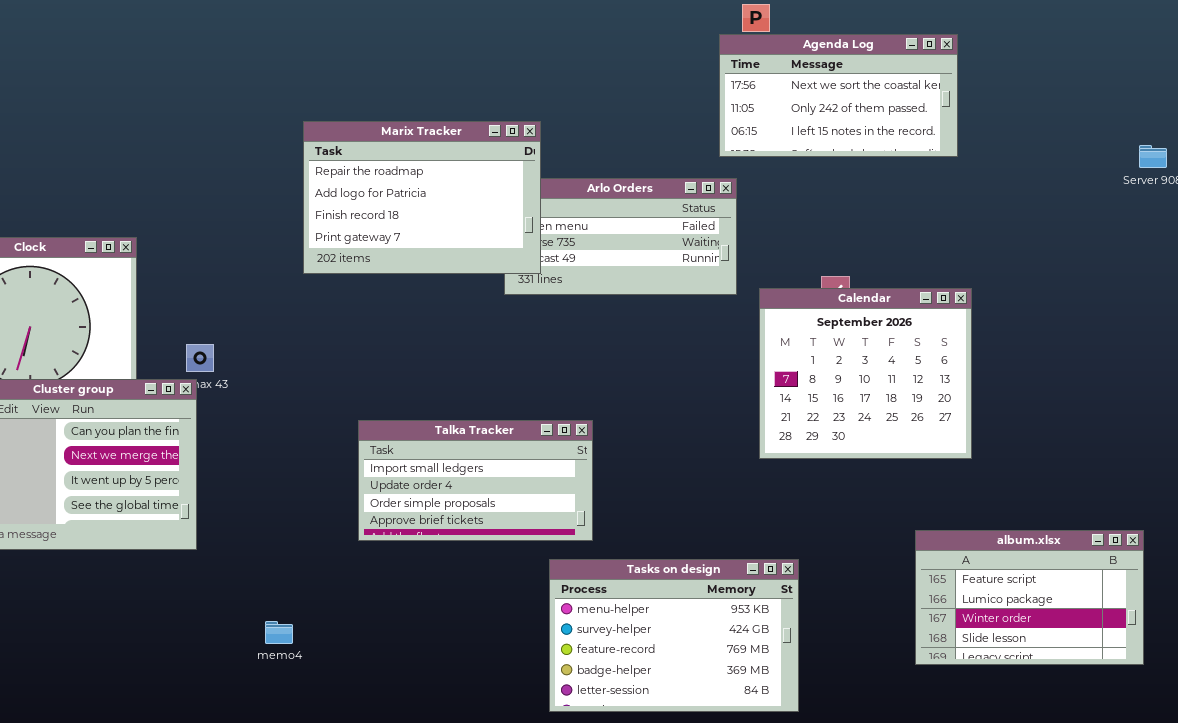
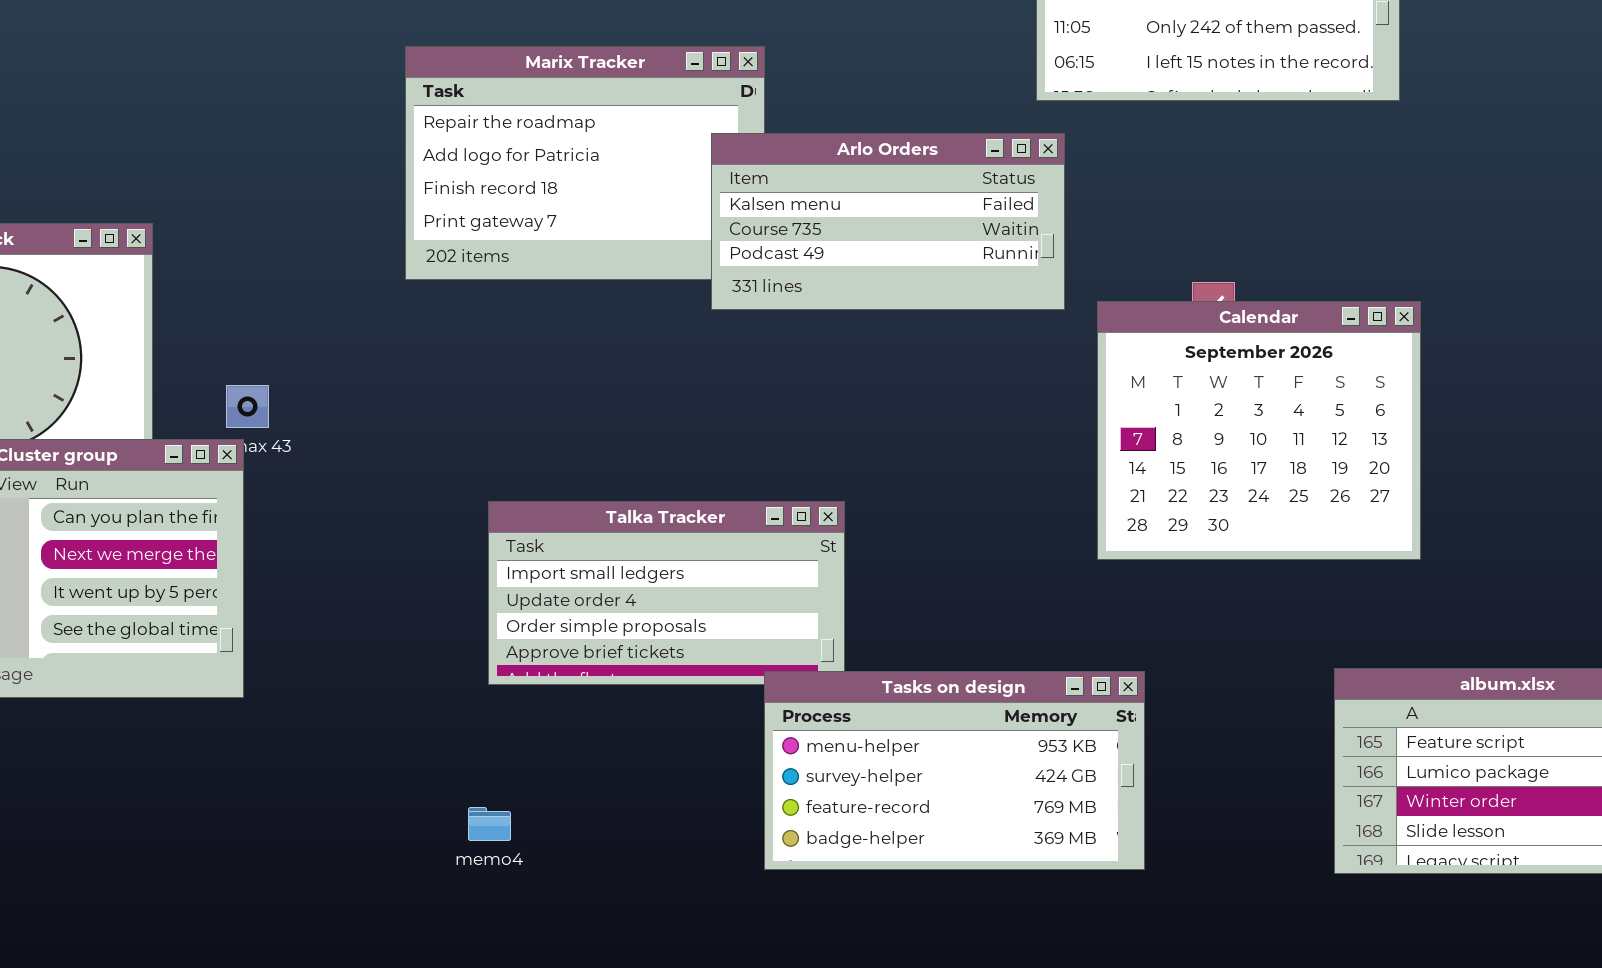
Arlo Orders: [504,178,737,295] -> [711,133,1065,310], raised
Tasks on design: [549,559,799,712] -> [764,671,1145,870], moved, resized
memo4: [265,621,293,644] -> [468,807,511,841], moved

